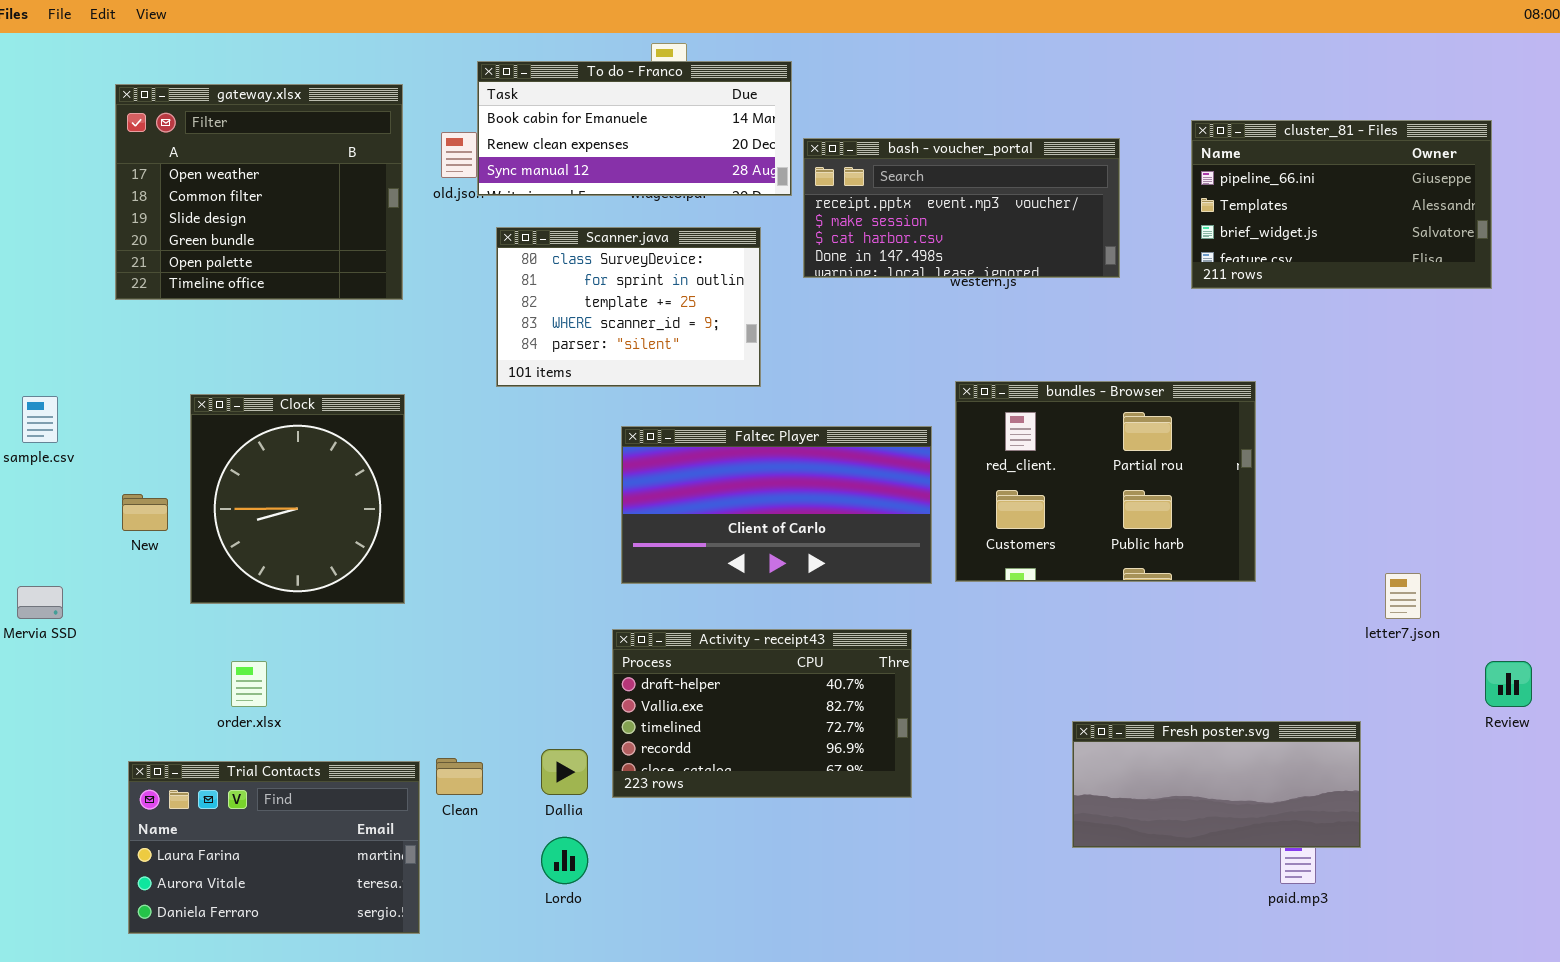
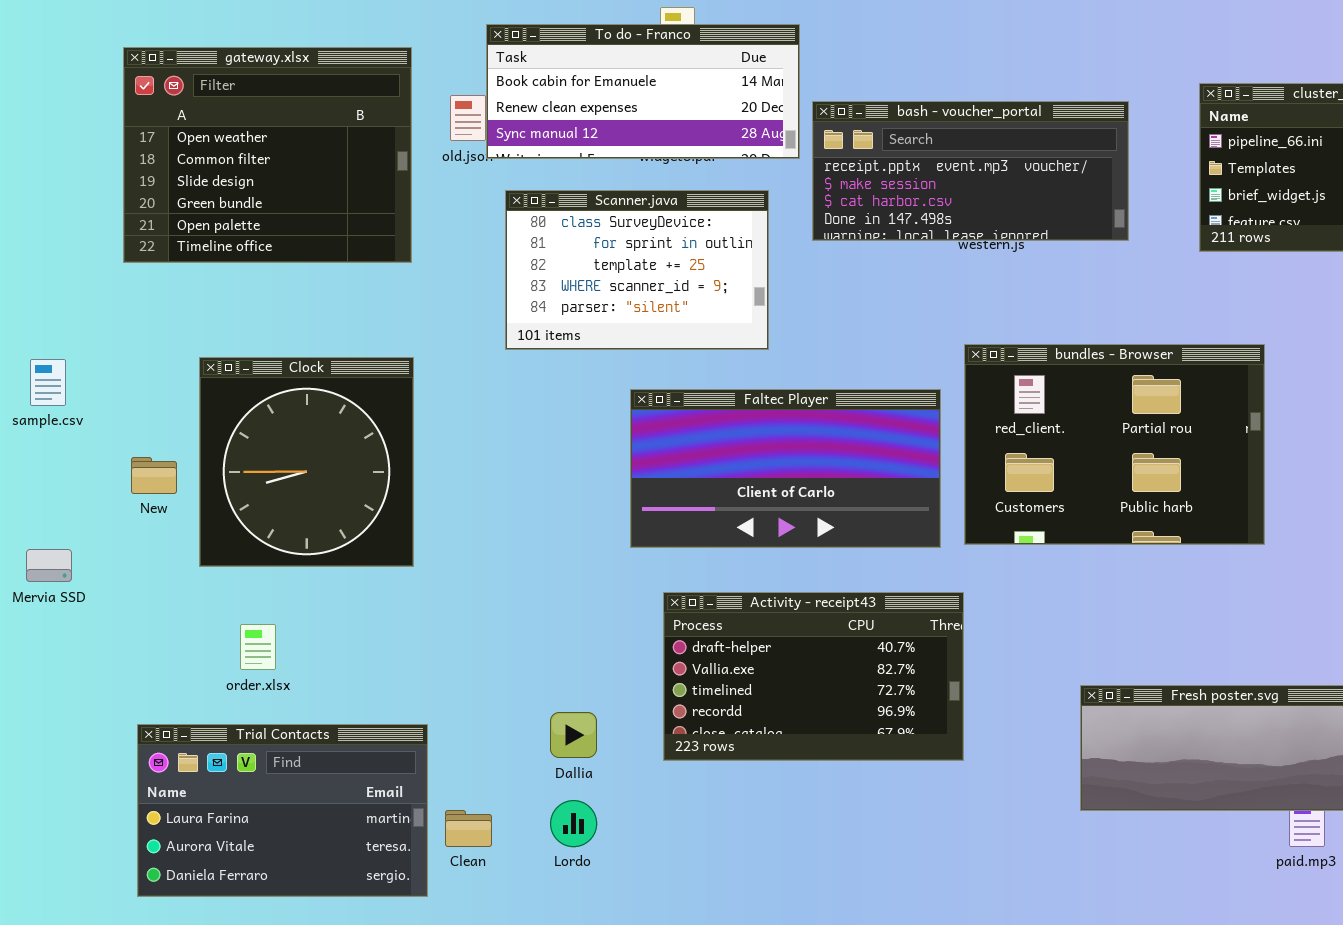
Activity - receipt43: [612,629,912,798] -> [663,592,964,761], moved
Clean: [436,758,483,795] -> [445,810,492,847], moved

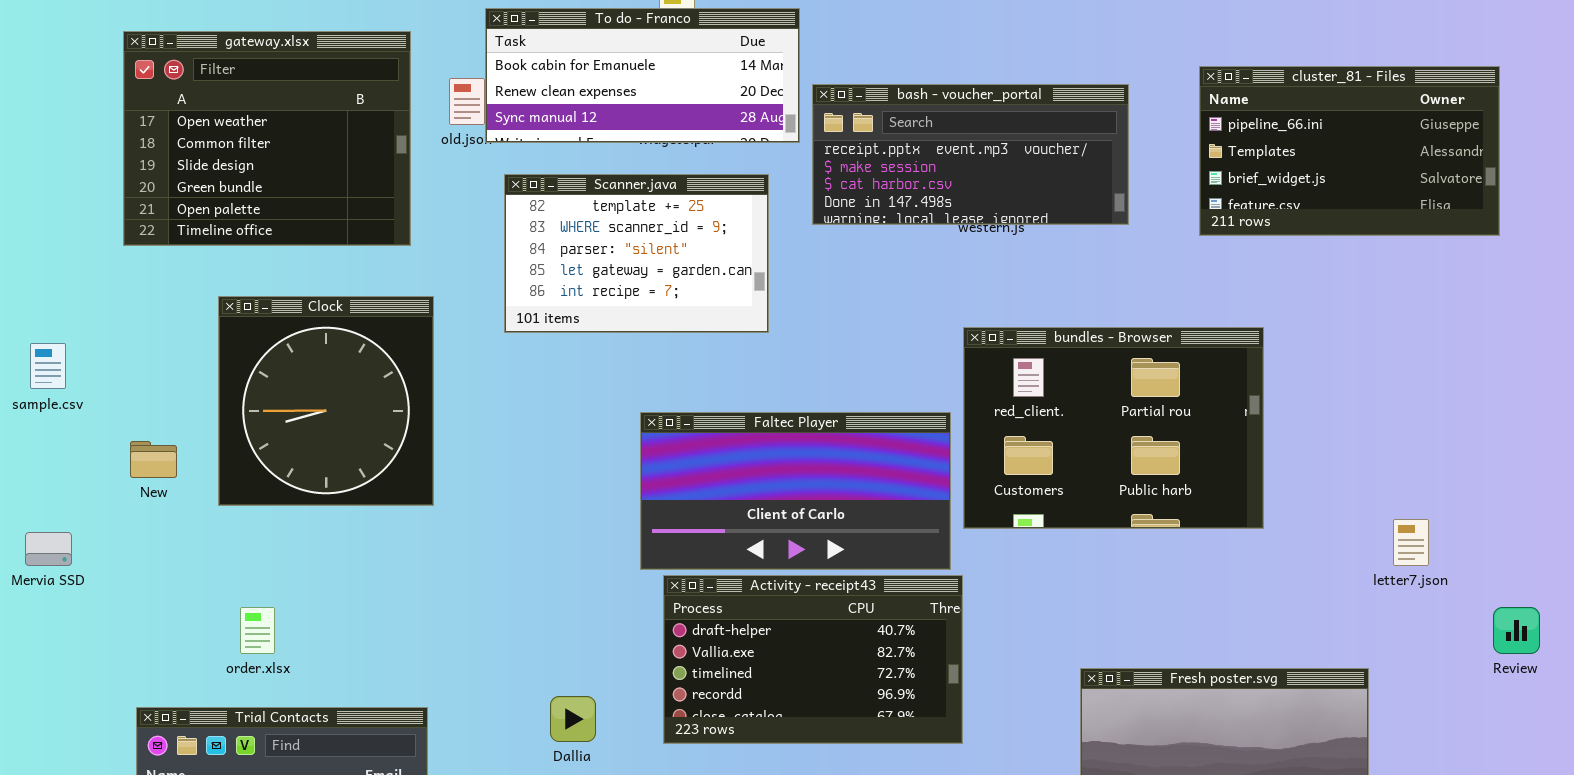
Scanner.java: [505,190,769,350] -> [504,174,769,333], scrolled down 2 rows
Clock: [199,357,414,567] -> [218,296,434,506], moved
Faltec Player: [630,389,941,548] -> [640,412,951,570], moved

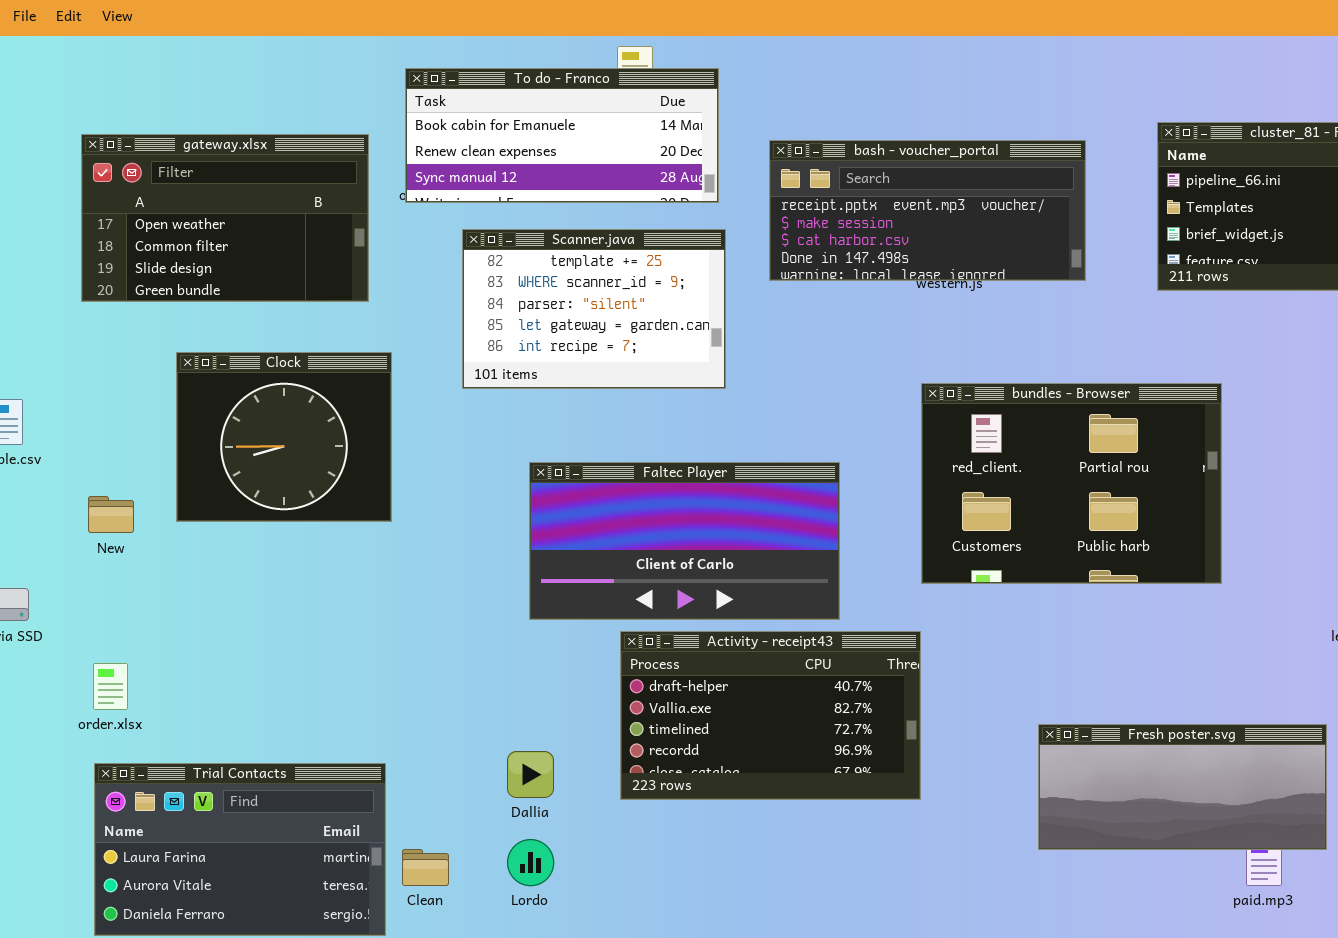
To do - Franco: [485,8,800,143] -> [405,68,719,203], moved
gateway.xlsx: [123,31,411,246] -> [81,134,369,302], resized
Clock: [218,296,434,506] -> [176,352,392,522], resized
Faltec Player: [640,412,951,570] -> [529,462,840,620], moved
order.xlsx: [240,607,275,654] -> [93,663,128,710], moved

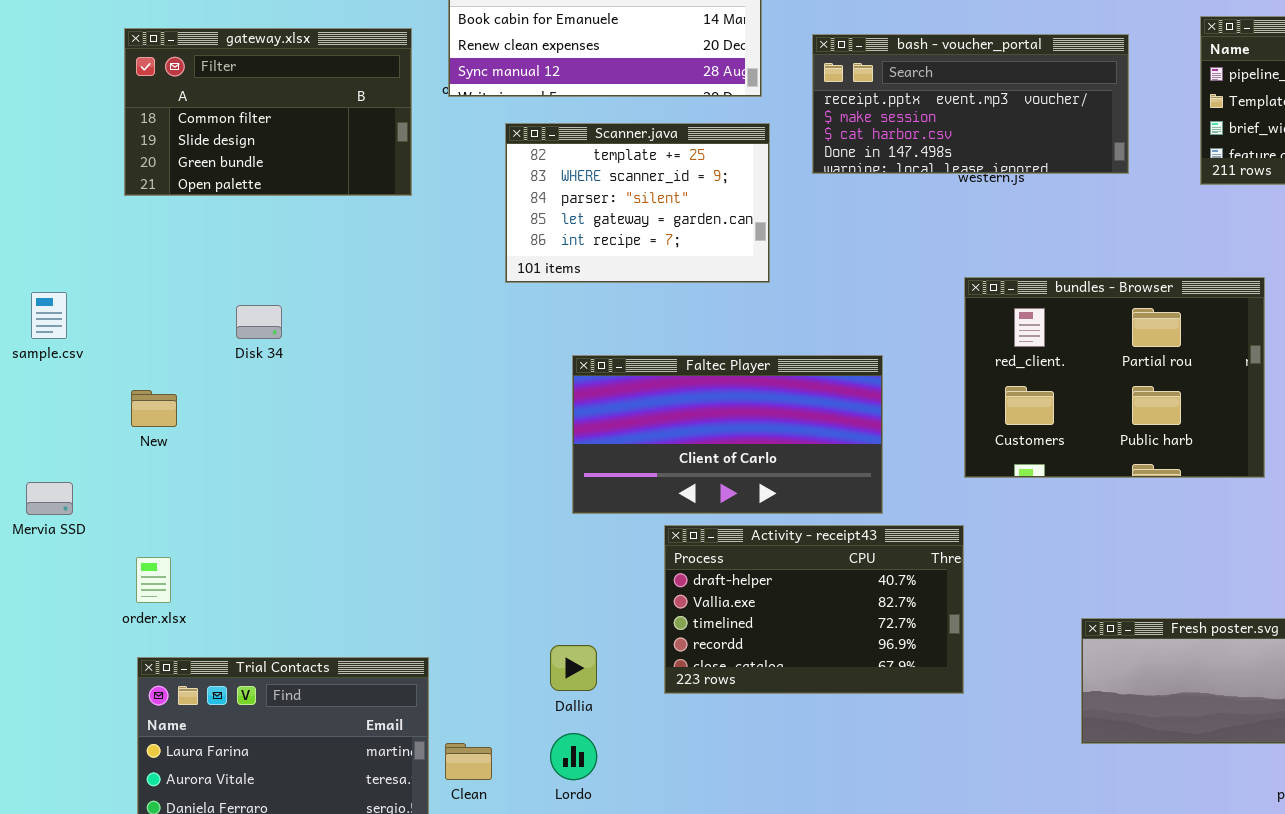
gateway.xlsx: [81,134,369,302] -> [124,28,412,196], scrolled down 1 row
Clock: [176,352,392,522] -> none, closed

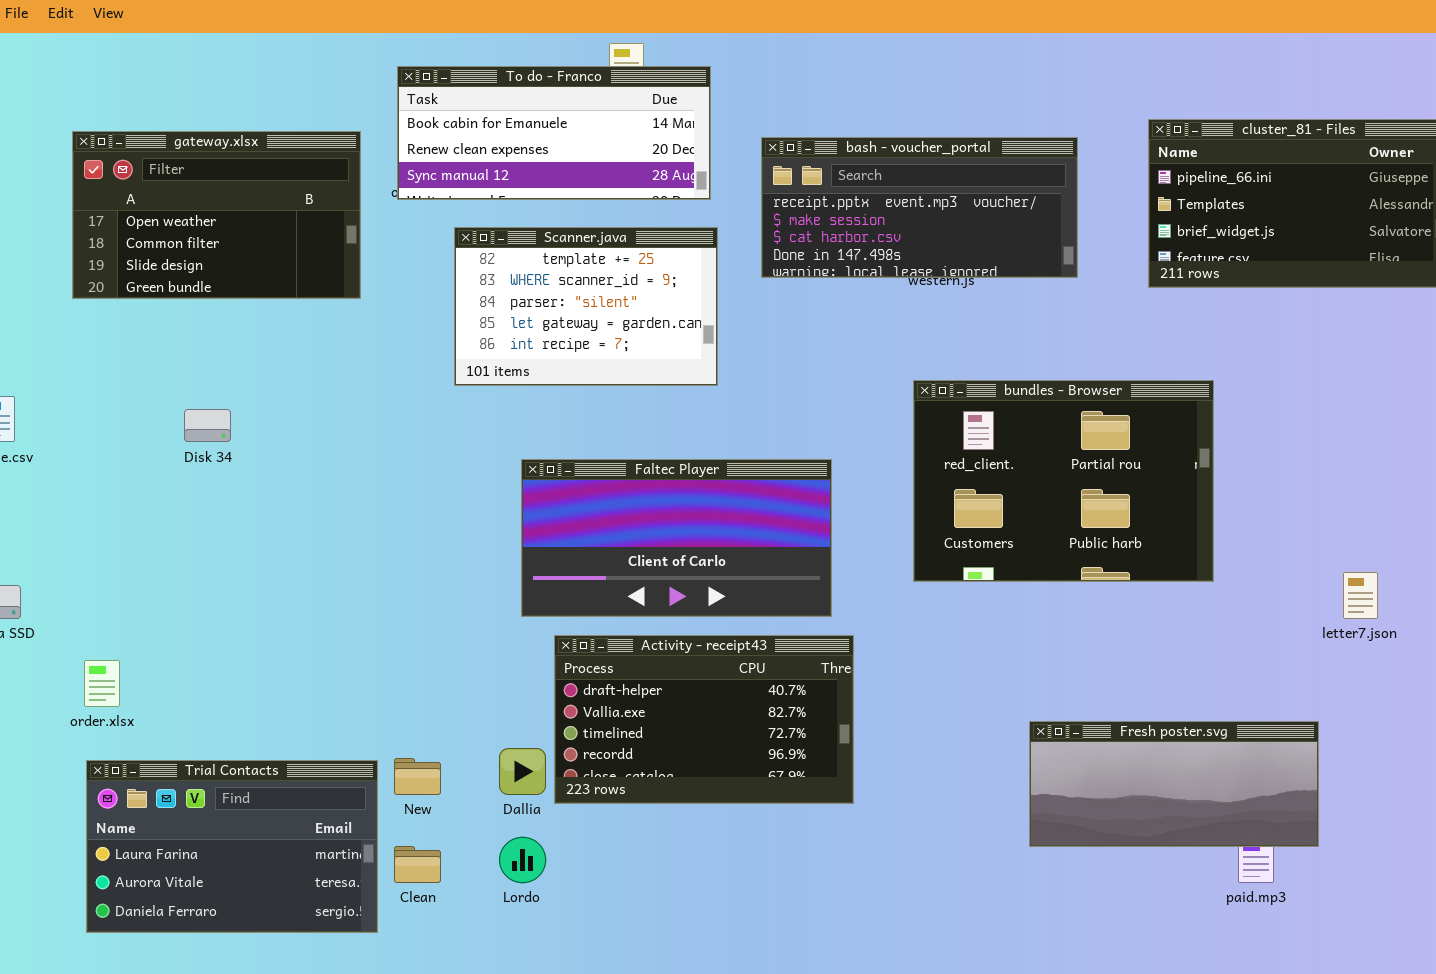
gateway.xlsx: [124,28,412,196] -> [72,131,361,299], scrolled up 1 row
New: [131,390,177,427] -> [394,758,441,795], moved
Activity - receipt43: [664,525,964,694] -> [554,635,854,804], moved

